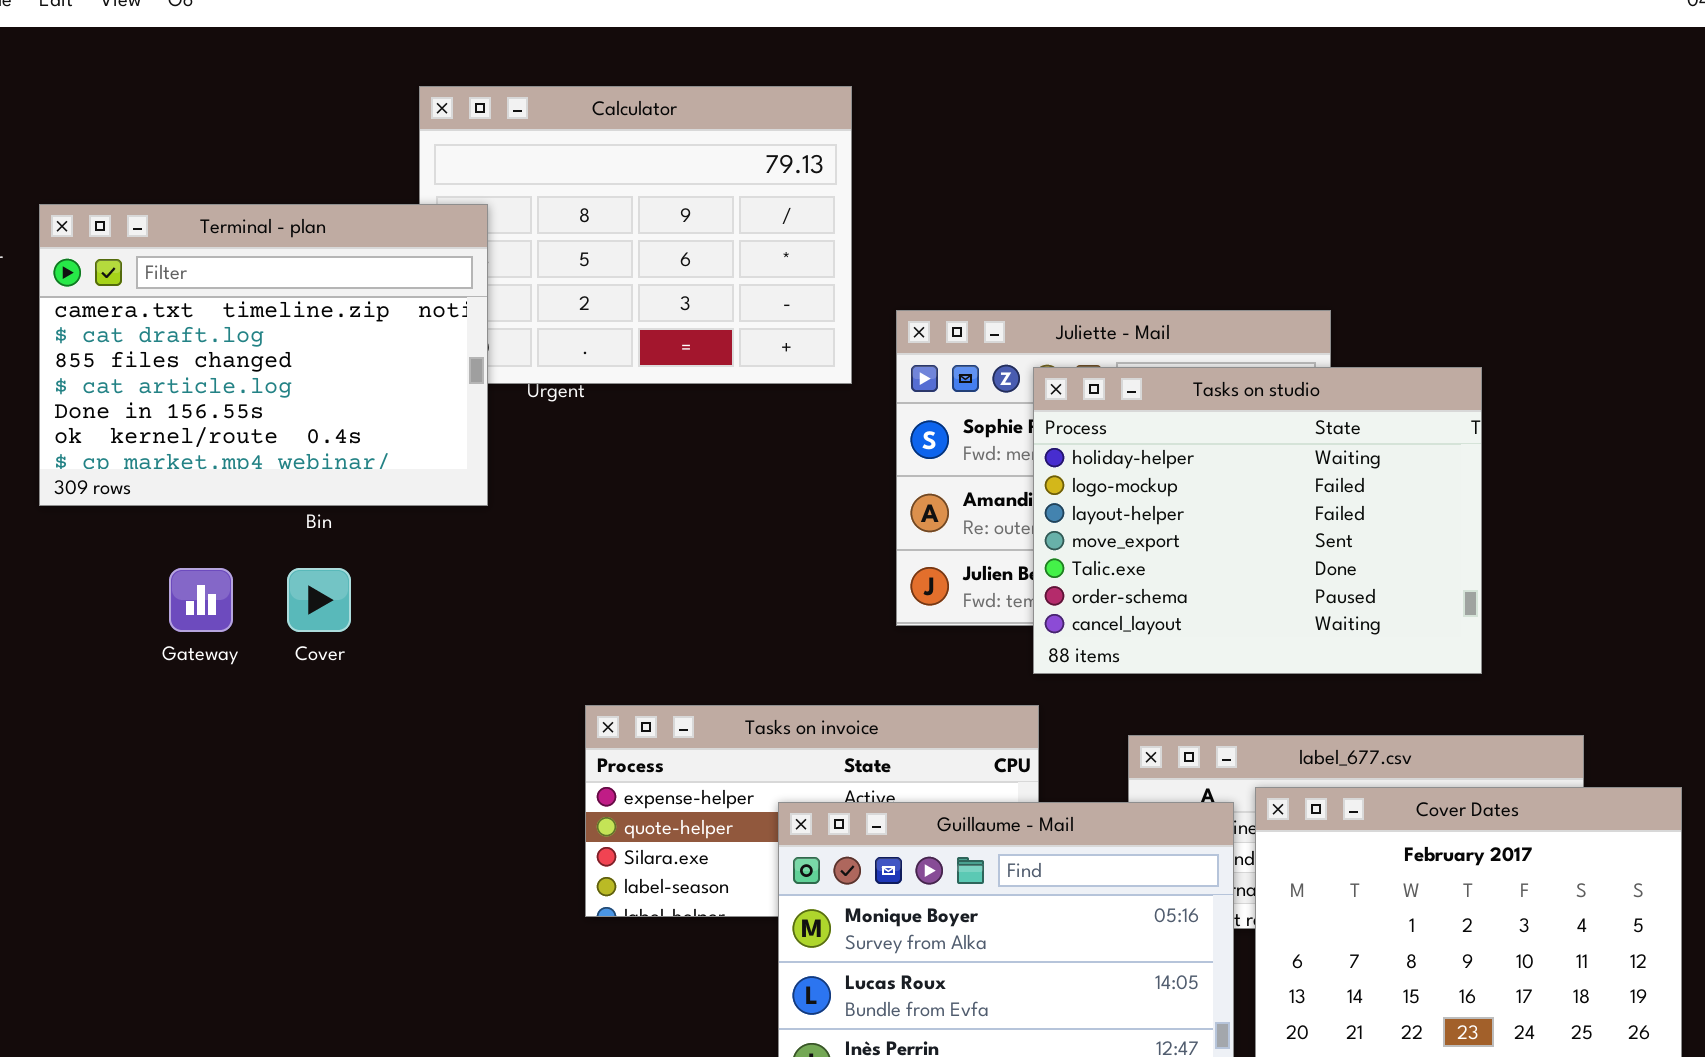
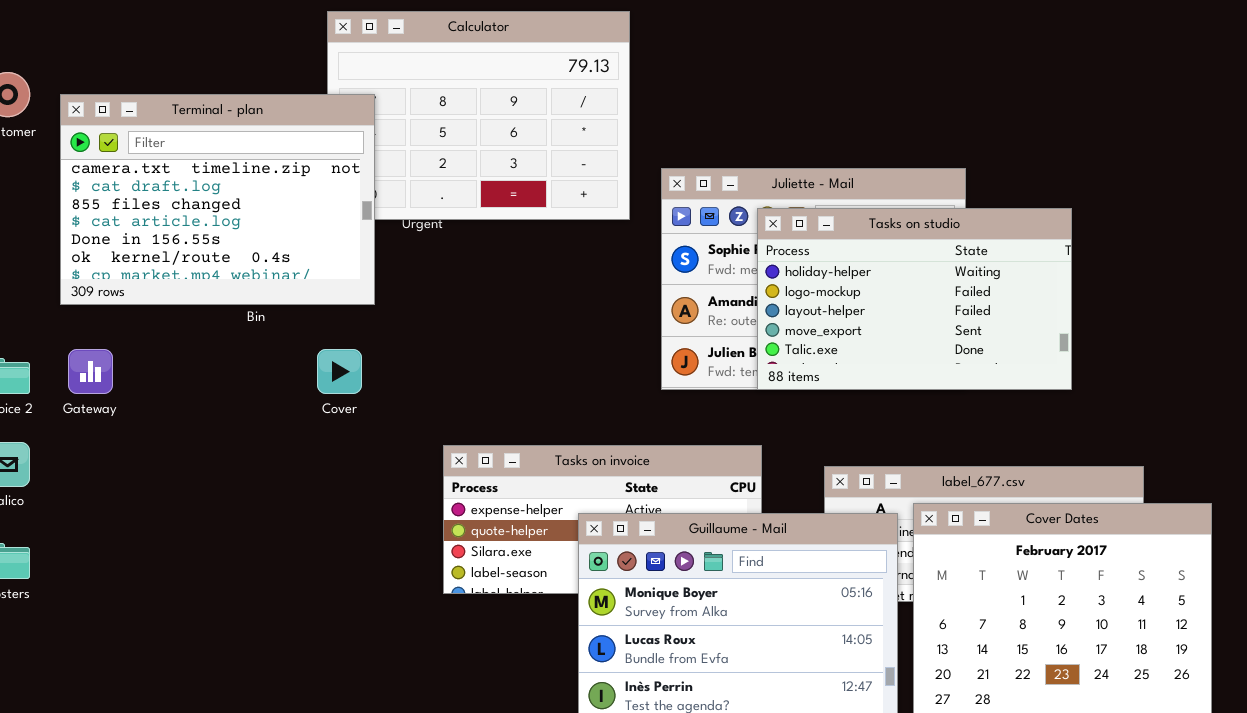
Tasks on studio: [1033,367,1482,674] -> [757,208,1072,390], resized
Gateway: [169,568,233,632] -> [68,349,113,394], moved
Cover: [287,568,351,632] -> [317,349,362,394], moved

